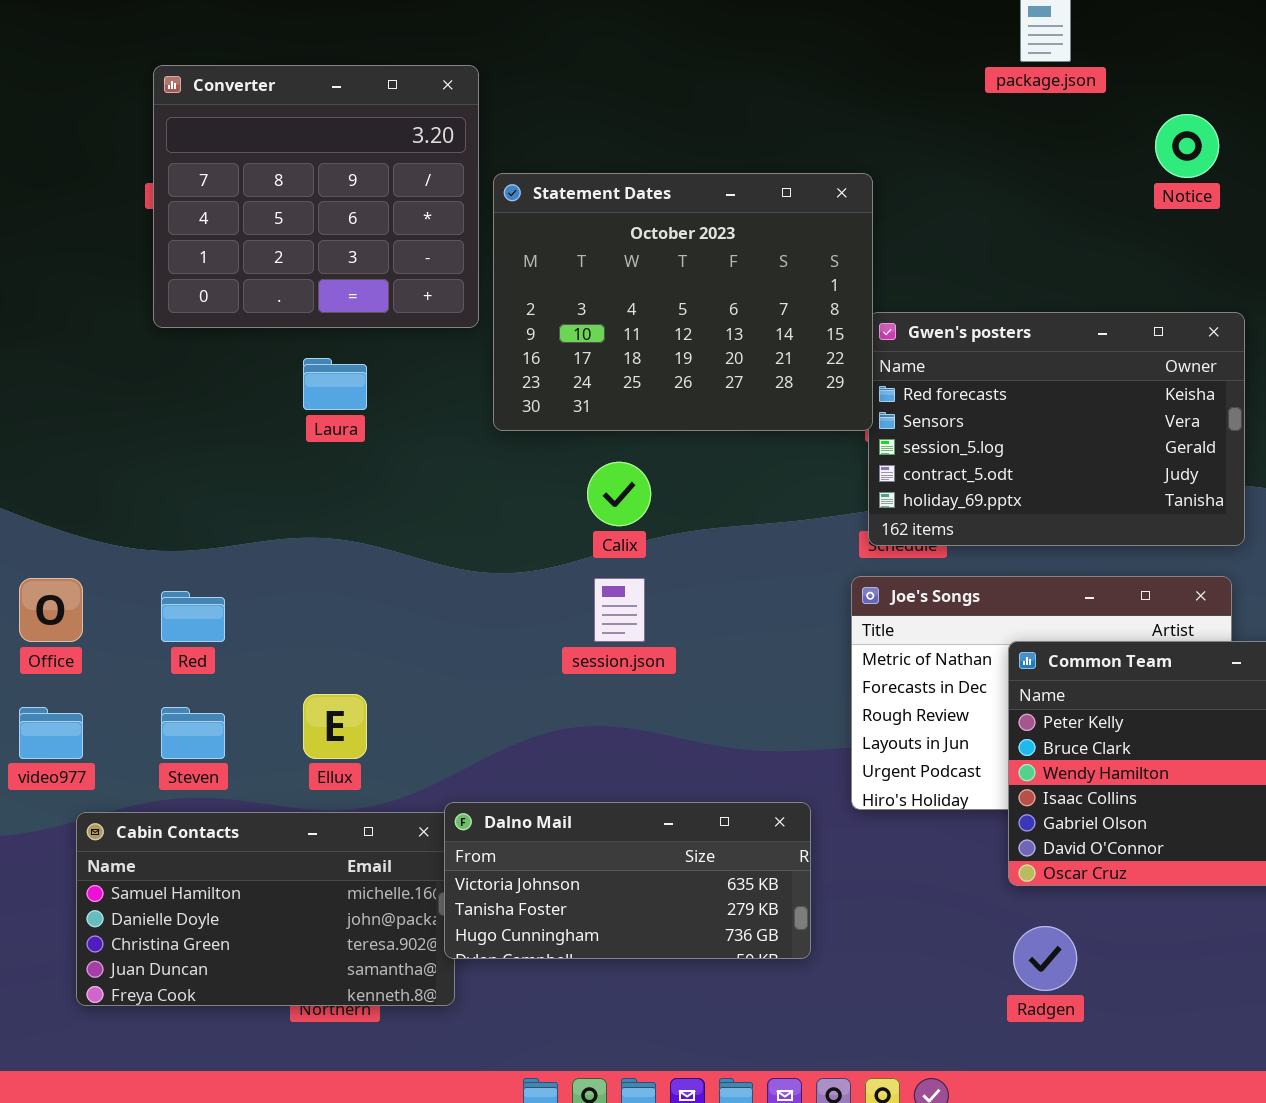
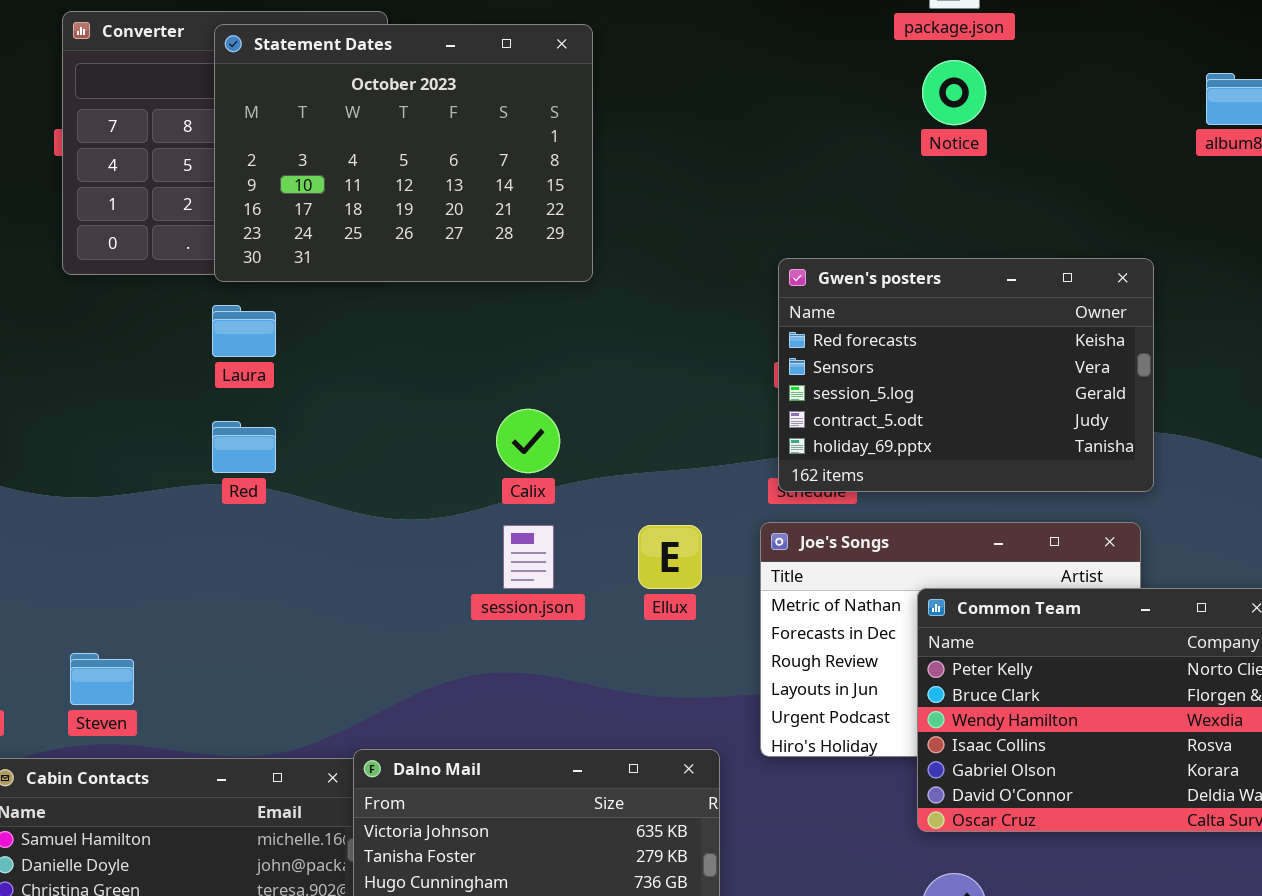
Notice: [1155,114,1219,178] -> [922,60,986,125], moved
Statement Dates: [493,173,873,431] -> [214,24,593,282], moved
Red: [161,591,225,642] -> [212,421,276,473], moved
Ellux: [303,694,367,759] -> [638,525,702,589], moved

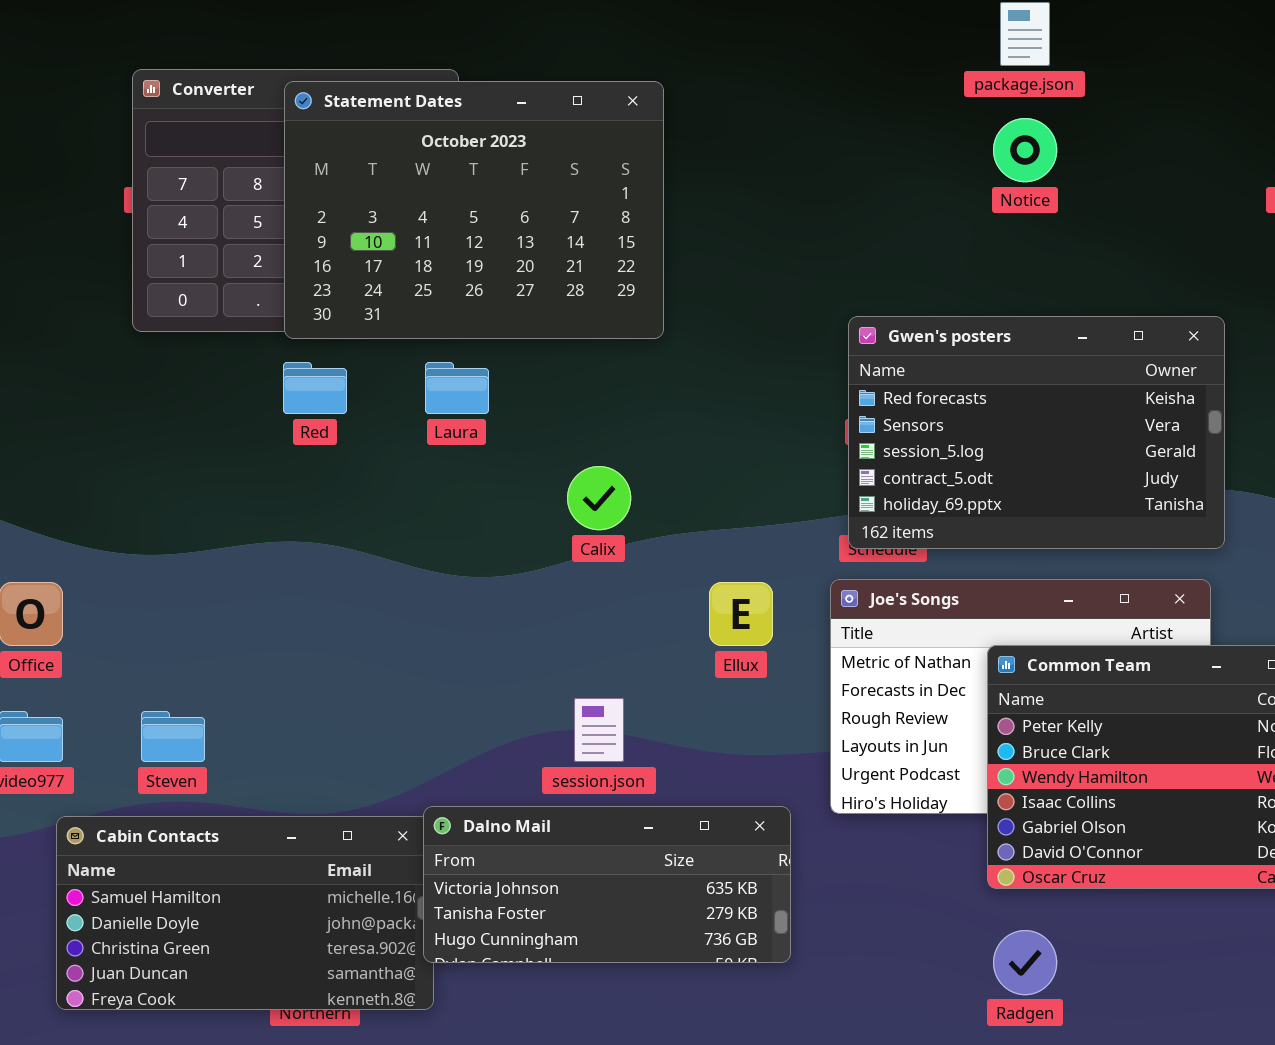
Laura: [212,305,276,357] -> [425,362,489,414], moved
Red: [212,421,276,473] -> [283,362,347,414], moved
session.json: [503,525,554,589] -> [574,698,624,762], moved

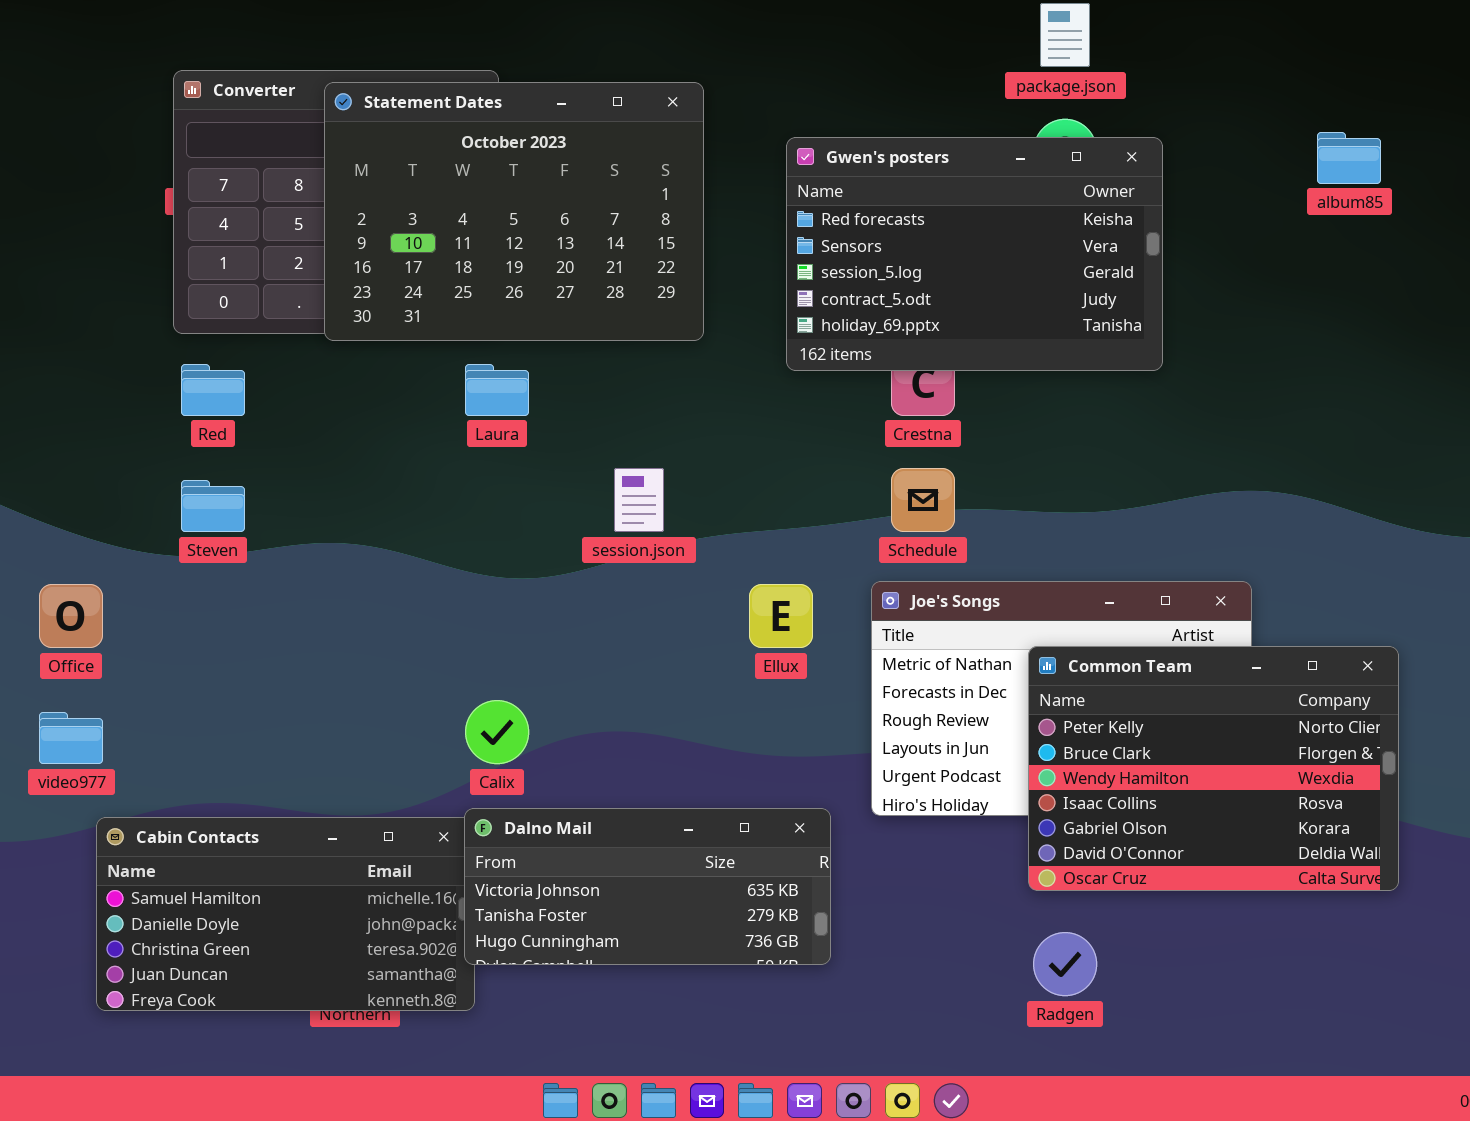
Gwen's posters: [848,316,1225,549] -> [786,137,1163,371], moved
Red: [283,362,347,414] -> [181,364,245,416], moved
Calix: [567,466,631,530] -> [465,700,529,764], moved
session.json: [574,698,624,762] -> [614,468,664,532], moved
Steven: [141,711,205,762] -> [181,480,245,532], moved

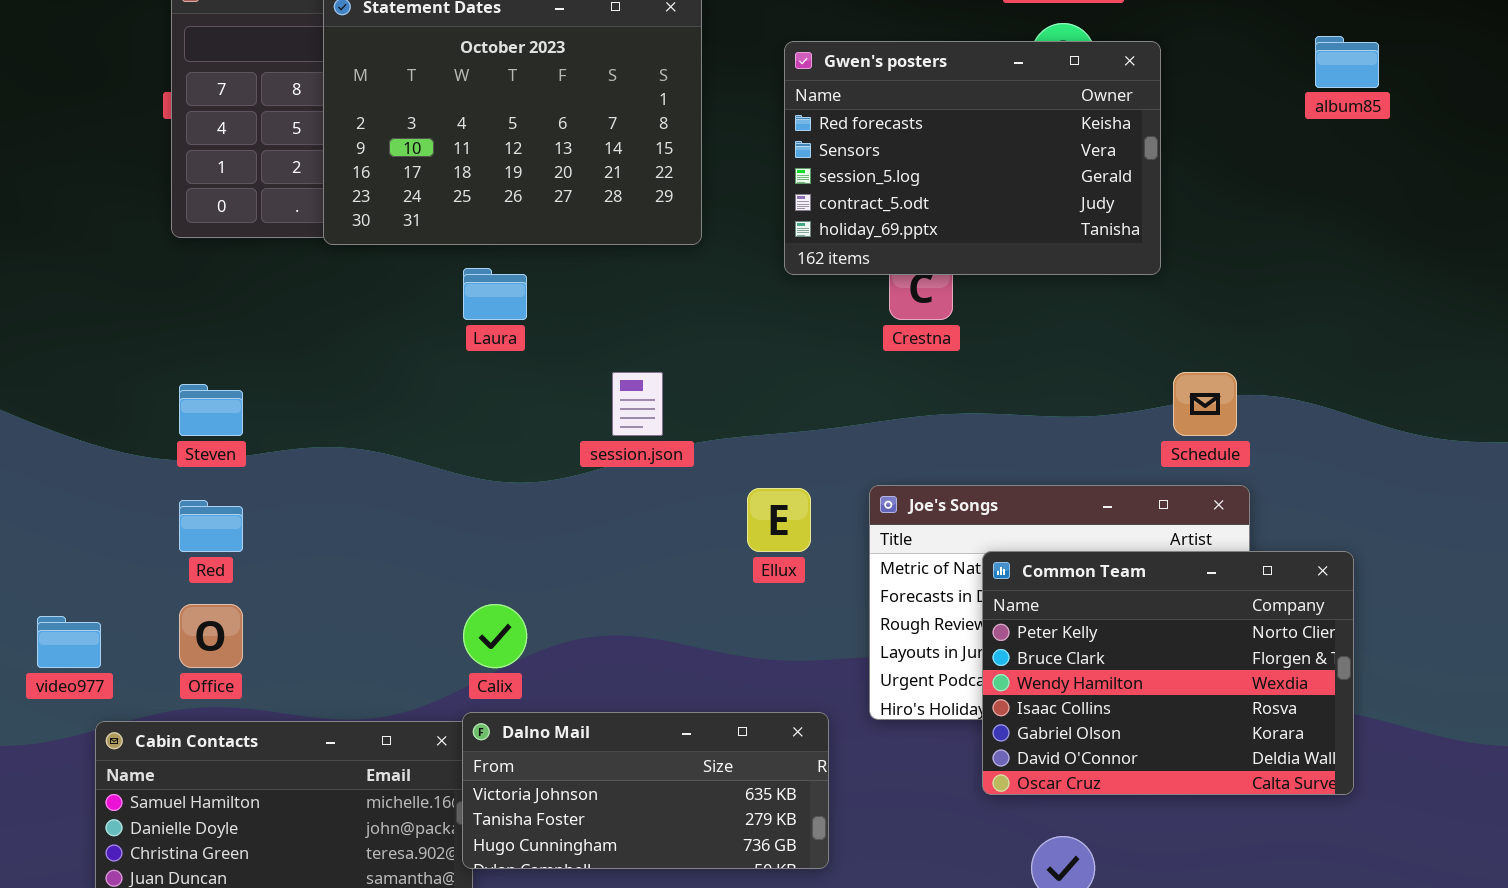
Red: [181,364,245,416] -> [179,500,243,552], moved
Schedule: [891,468,955,532] -> [1173,372,1237,436], moved
Office: [39,584,103,648] -> [179,604,243,668], moved
Common Team: [1028,646,1399,891] -> [982,551,1354,795], moved

